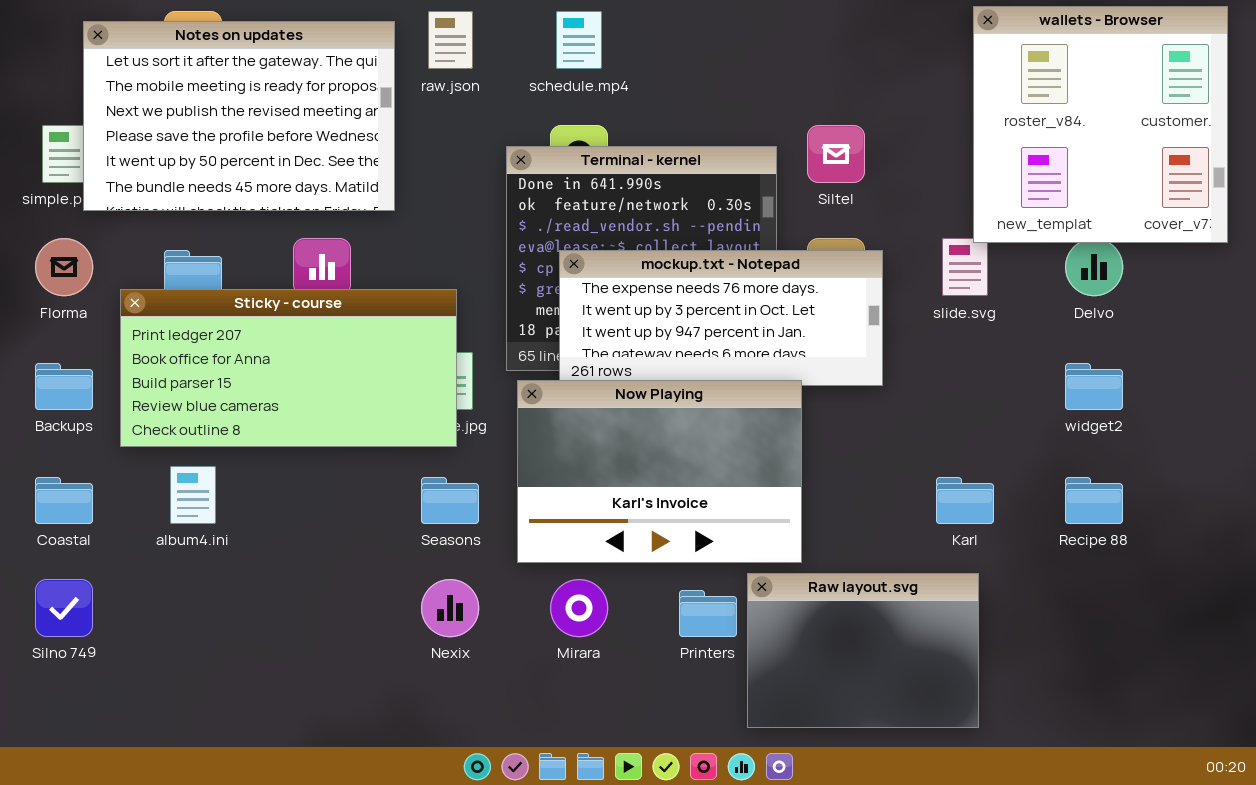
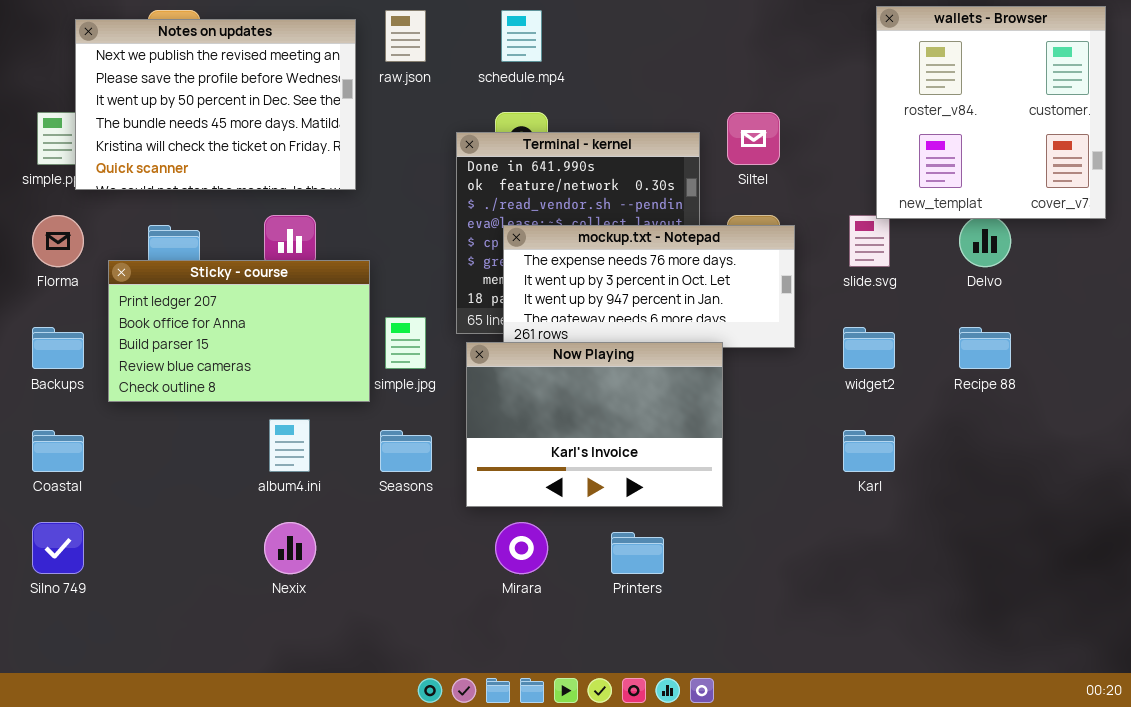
Notes on updates: [83,21,395,211] -> [75,19,356,190], scrolled down 2 rows
Sticky - course: [120,289,457,447] -> [108,260,370,402], resized
widget2: [1065,363,1123,410] -> [843,327,895,369], moved
album4.ini: [170,466,216,524] -> [269,419,310,472], moved
Recipe 88: [1065,477,1123,524] -> [959,327,1011,369], moved
Raw layout.svg: [747,573,979,728] -> none, closed
Nexix: [421,579,479,637] -> [264,522,316,574], moved

